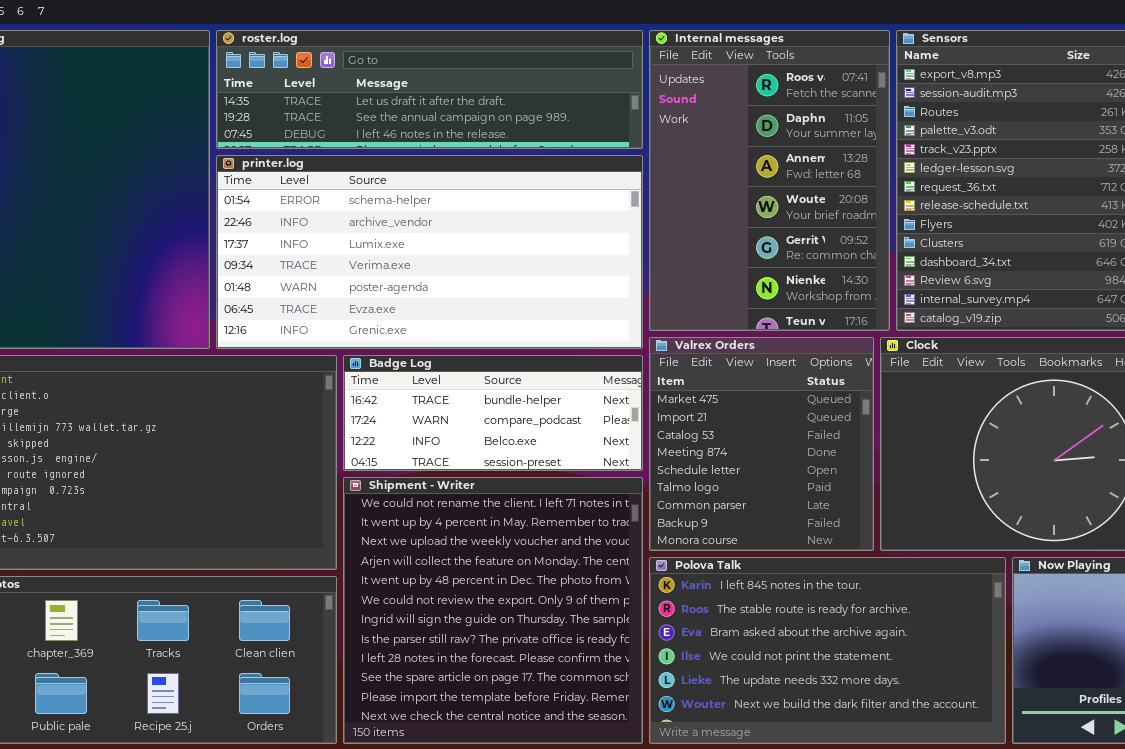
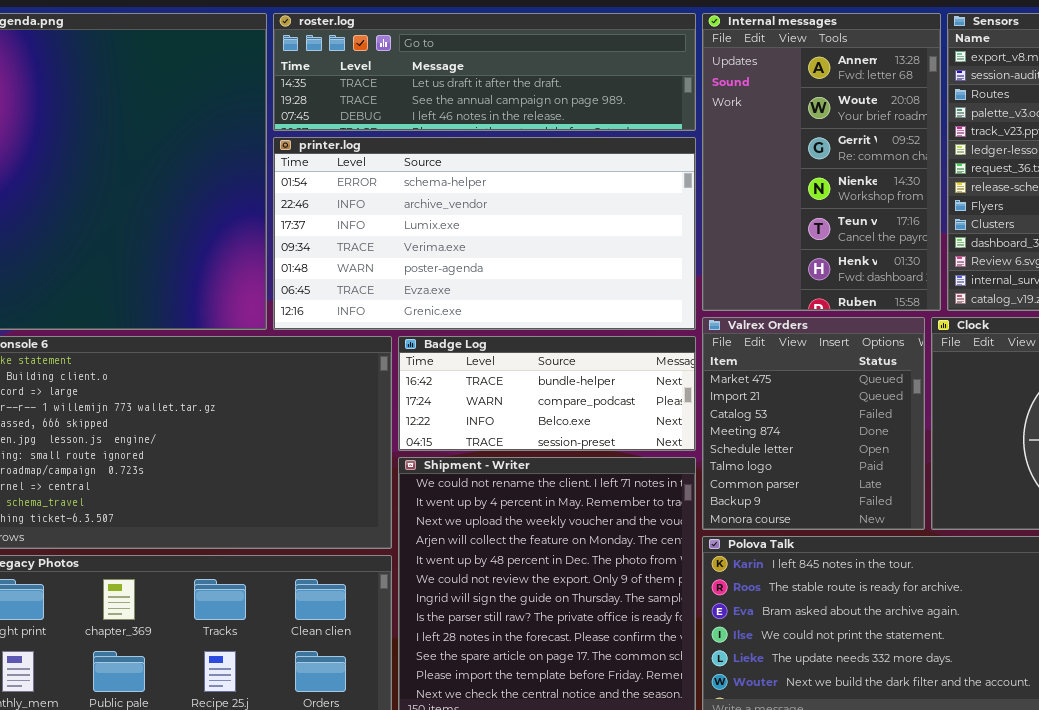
Internal messages: [649,30,890,331] -> [702,13,941,311], scrolled down 2 rows

